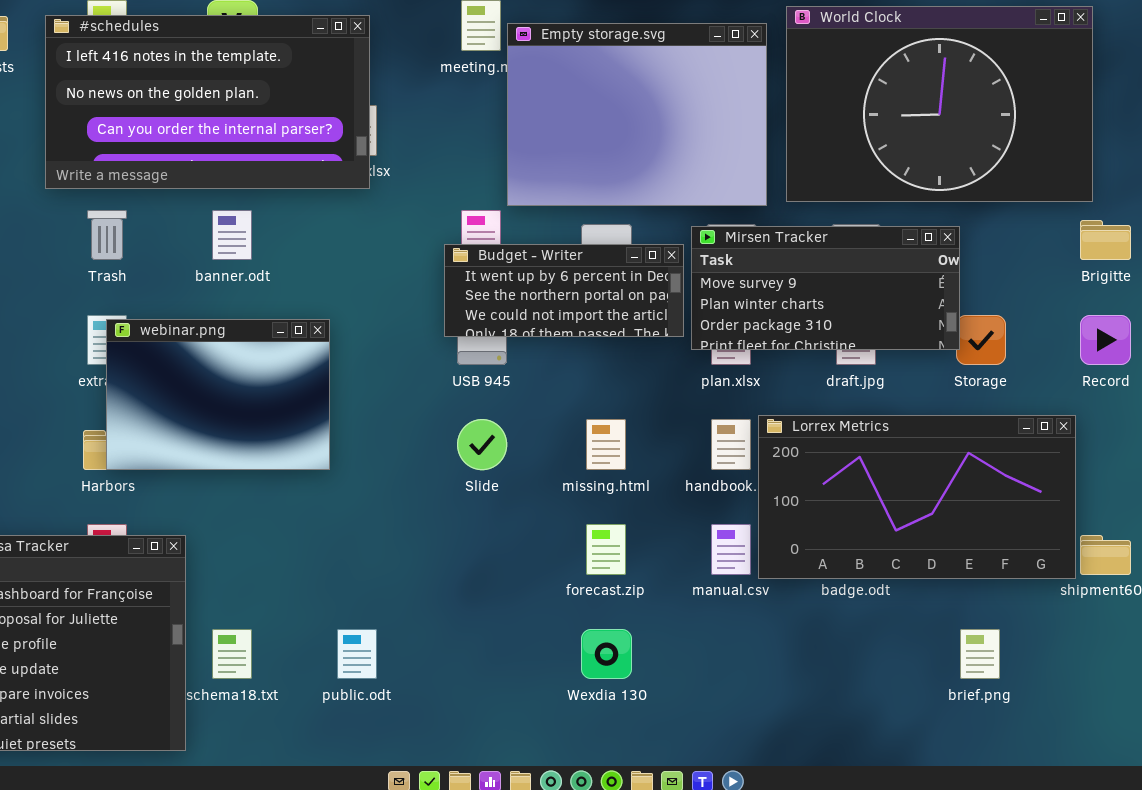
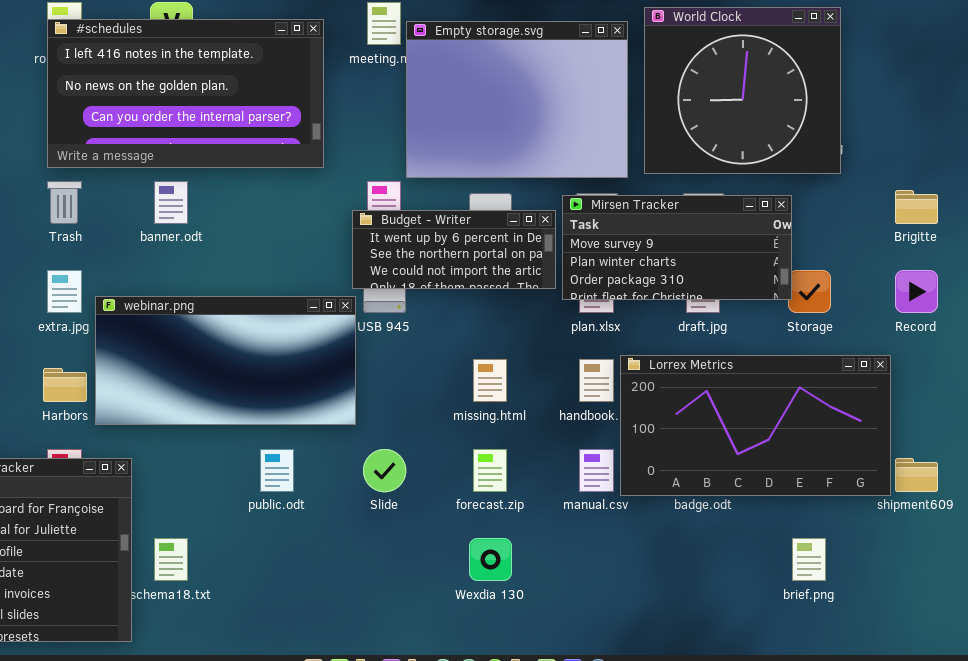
World Clock: [786,6,1093,202] -> [644,7,841,174], resized
#schedules: [45,15,370,189] -> [47,19,324,168], moved
webinar.png: [106,319,330,470] -> [95,296,356,425], moved, resized
Slide: [457,419,507,470] -> [363,449,406,492], moved
public.odt: [337,629,377,679] -> [260,449,294,492], moved

